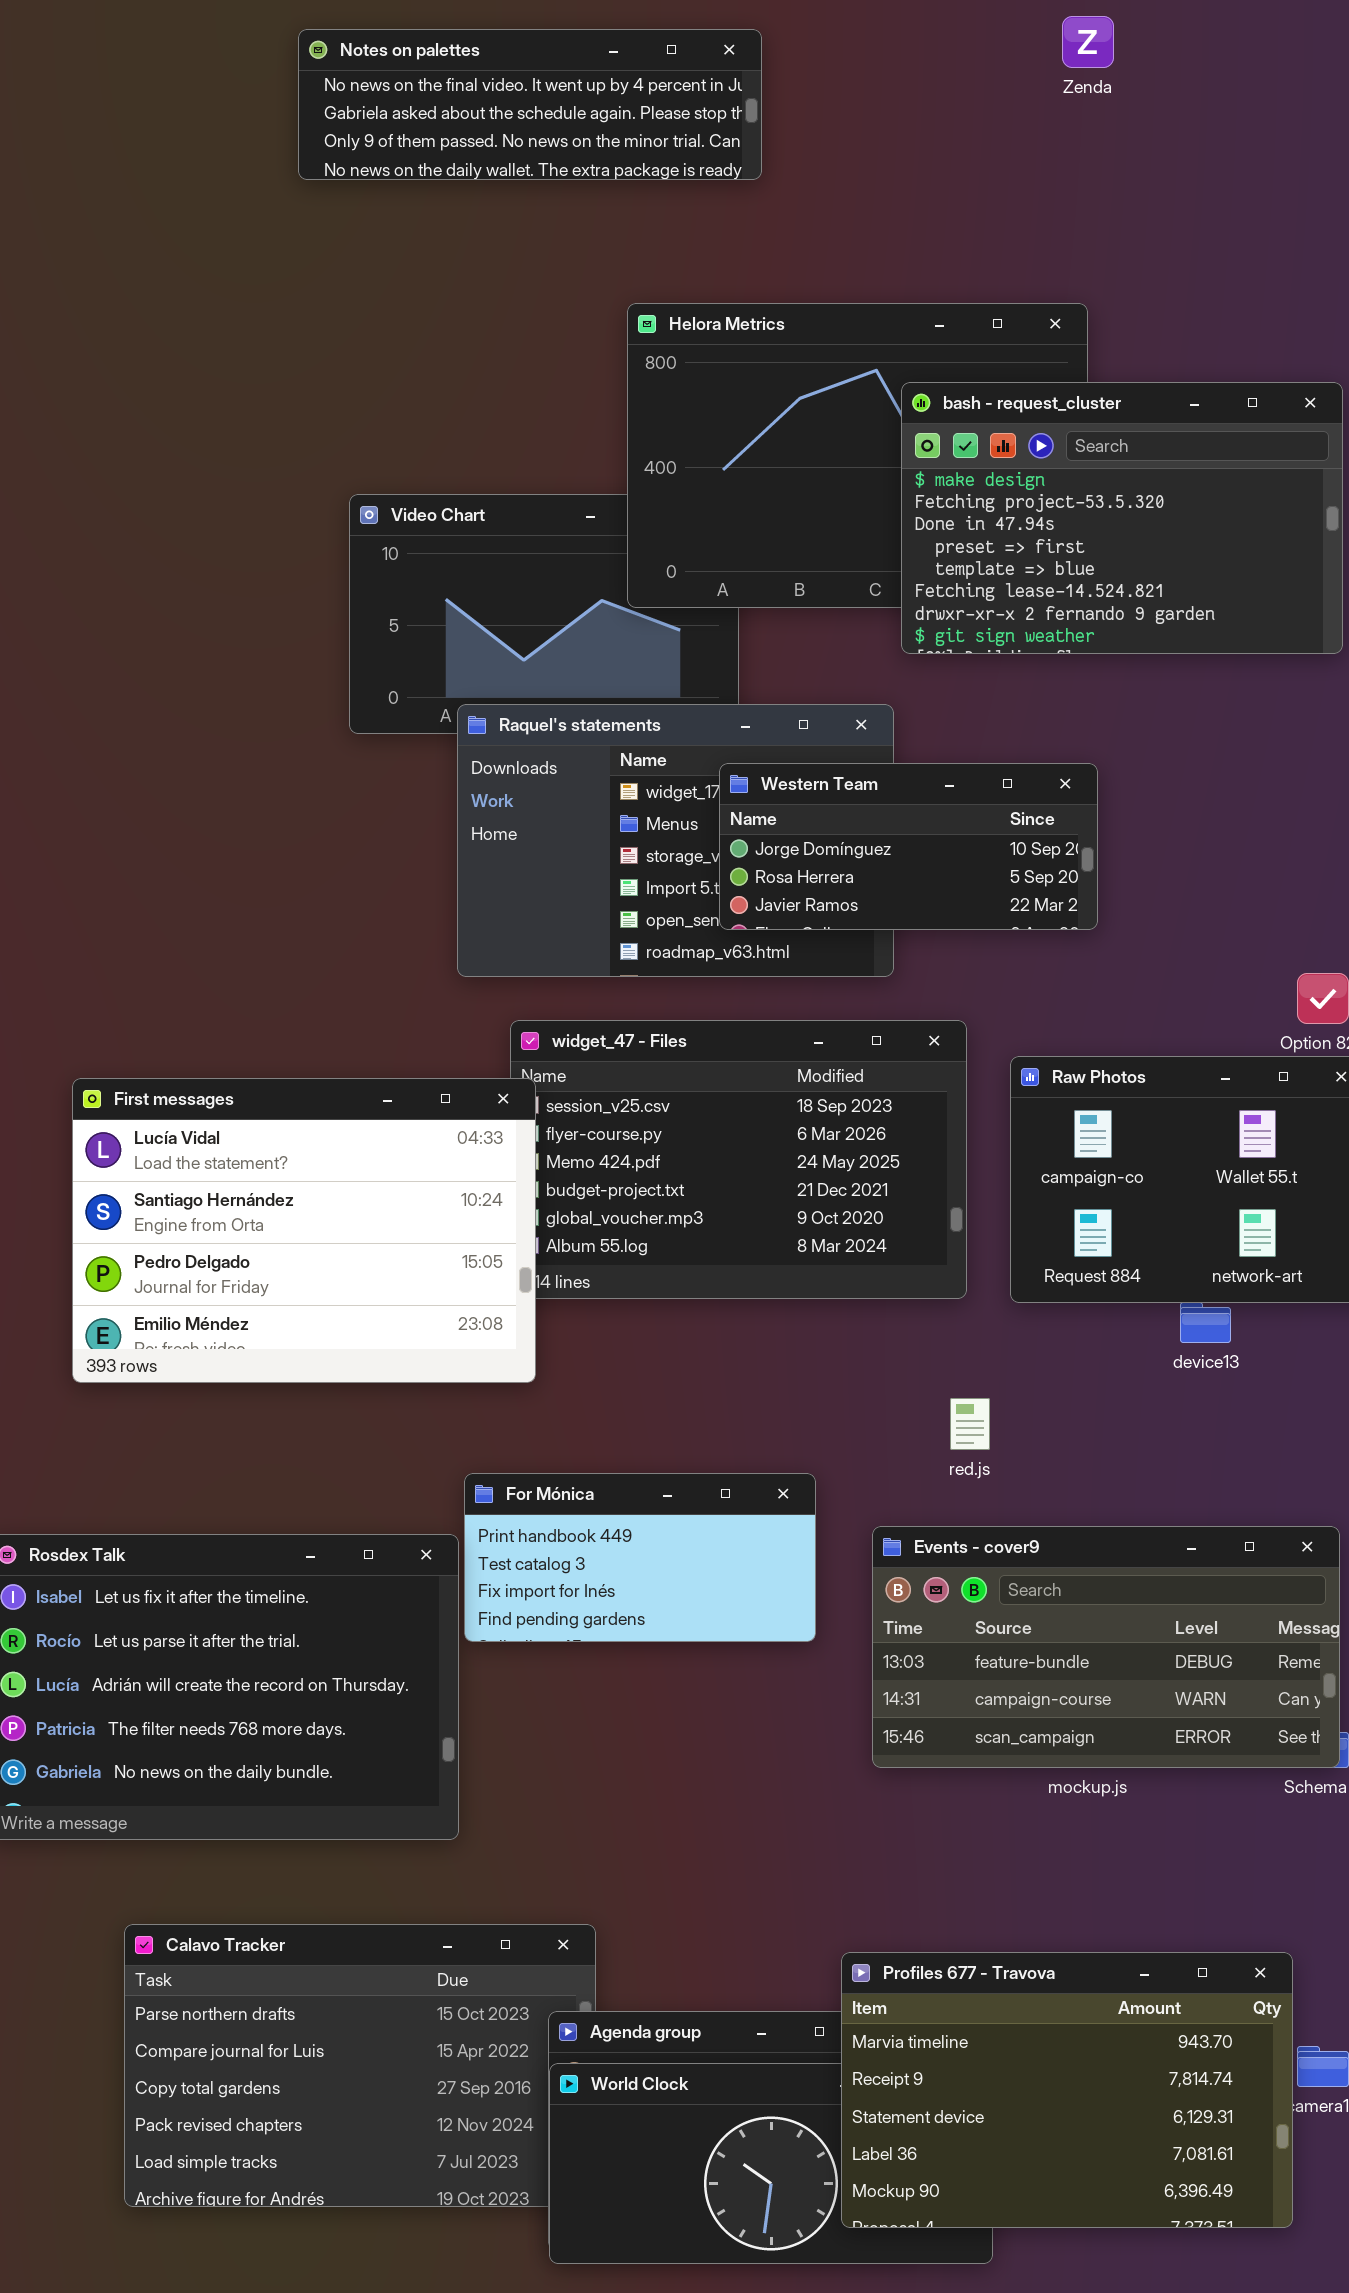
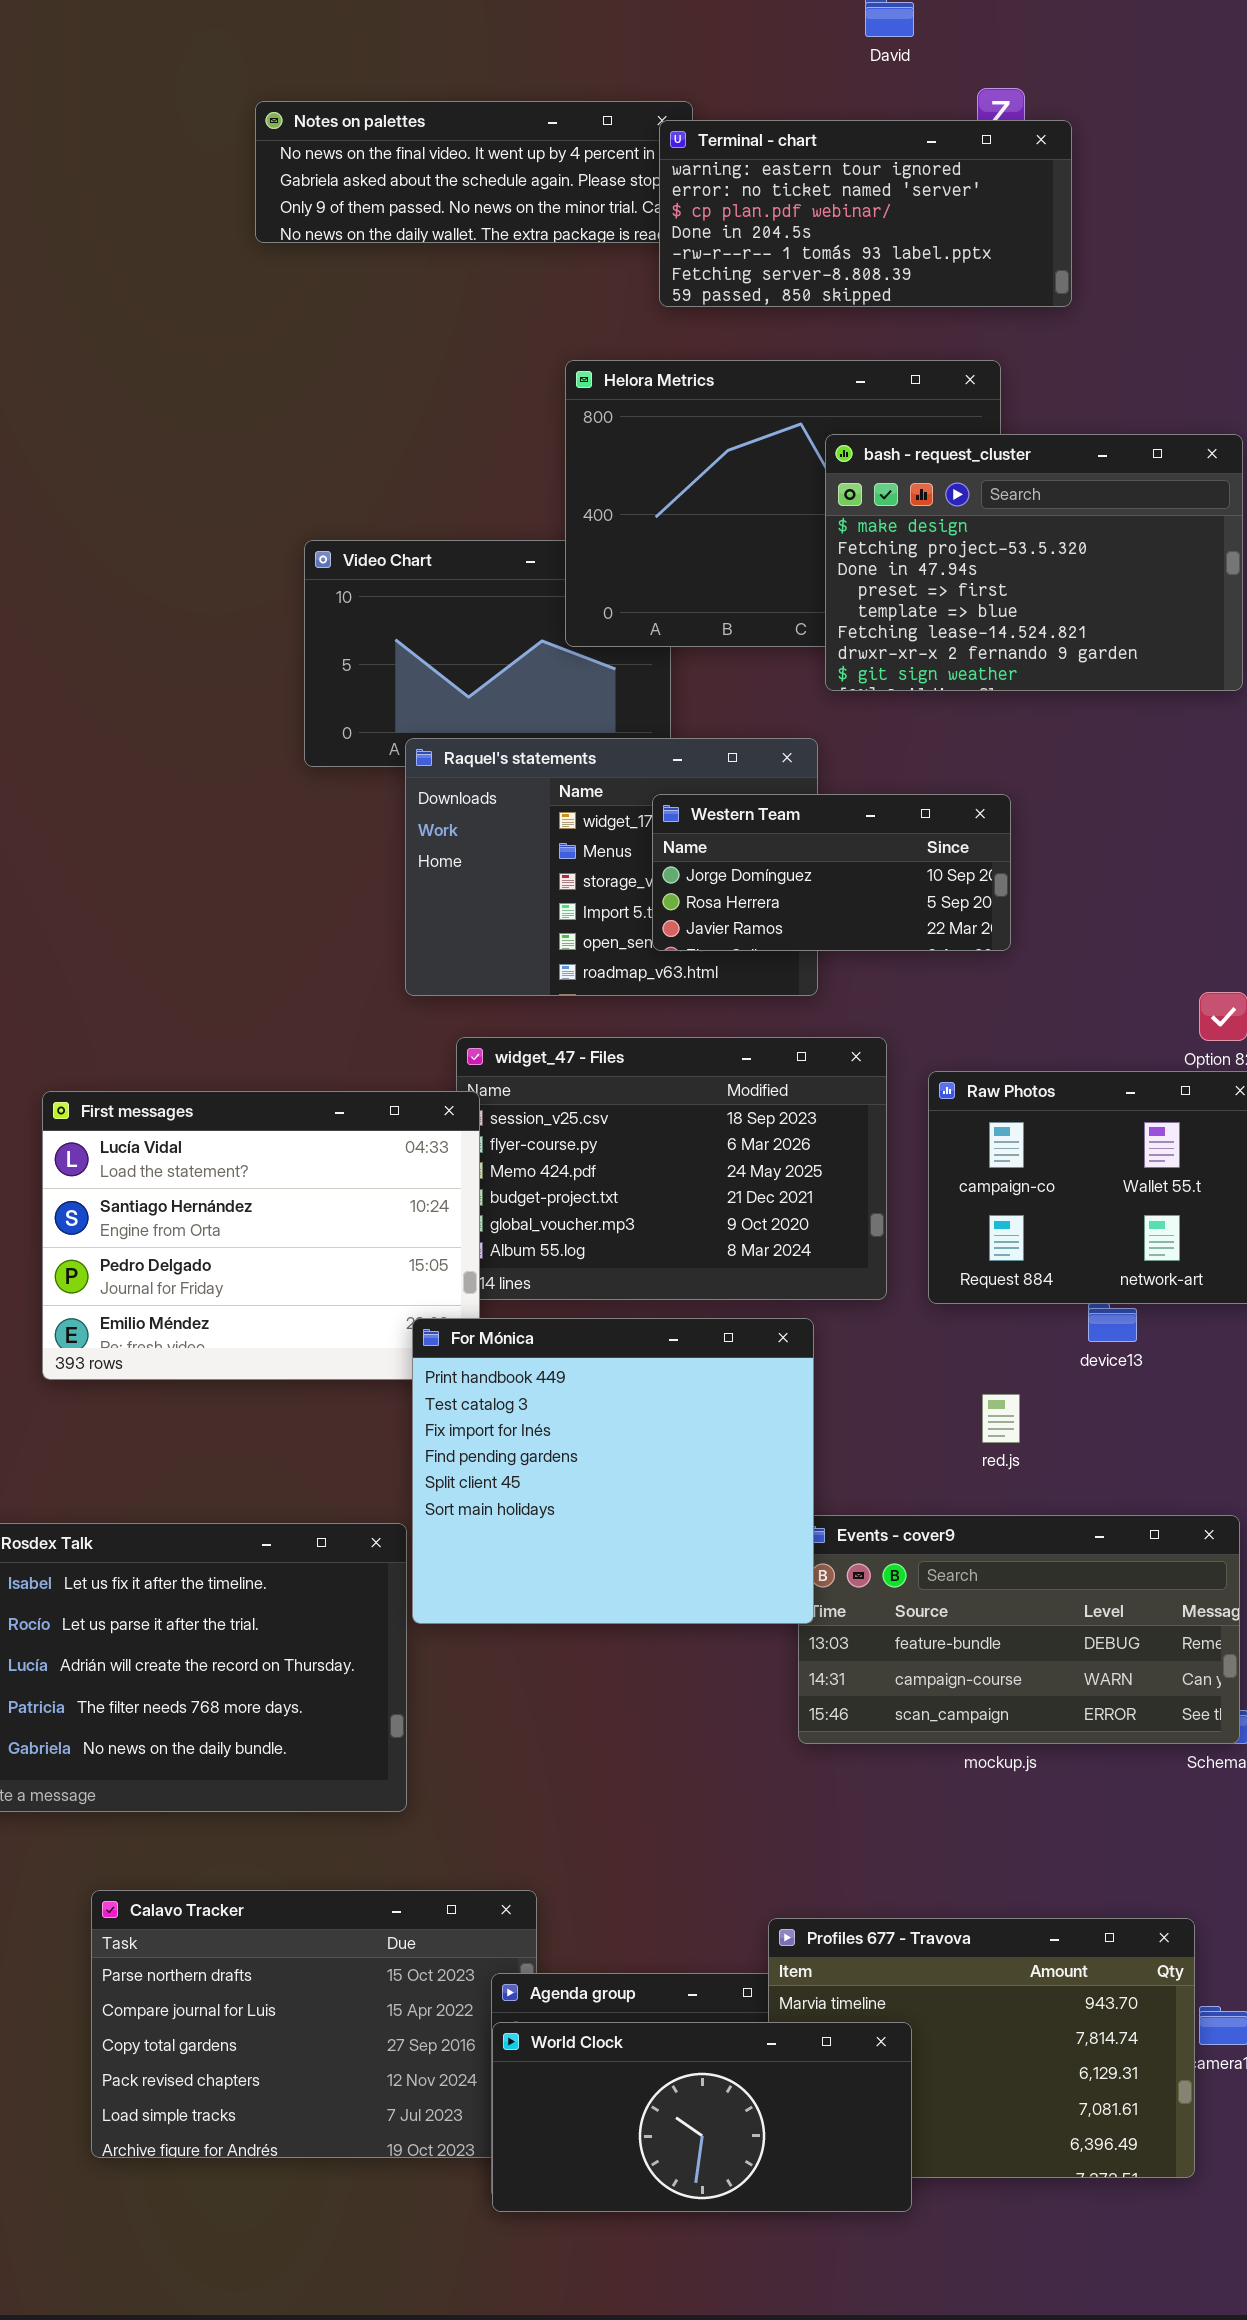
Terminal - chart: none -> [659,120,1072,307], opened
red.js: [950,1398,990,1450] -> [982,1394,1020,1443], moved
For Mónica: [464,1473,816,1642] -> [412,1318,814,1624], resized
World Clock: [549,2063,993,2264] -> [492,2022,912,2212], raised

